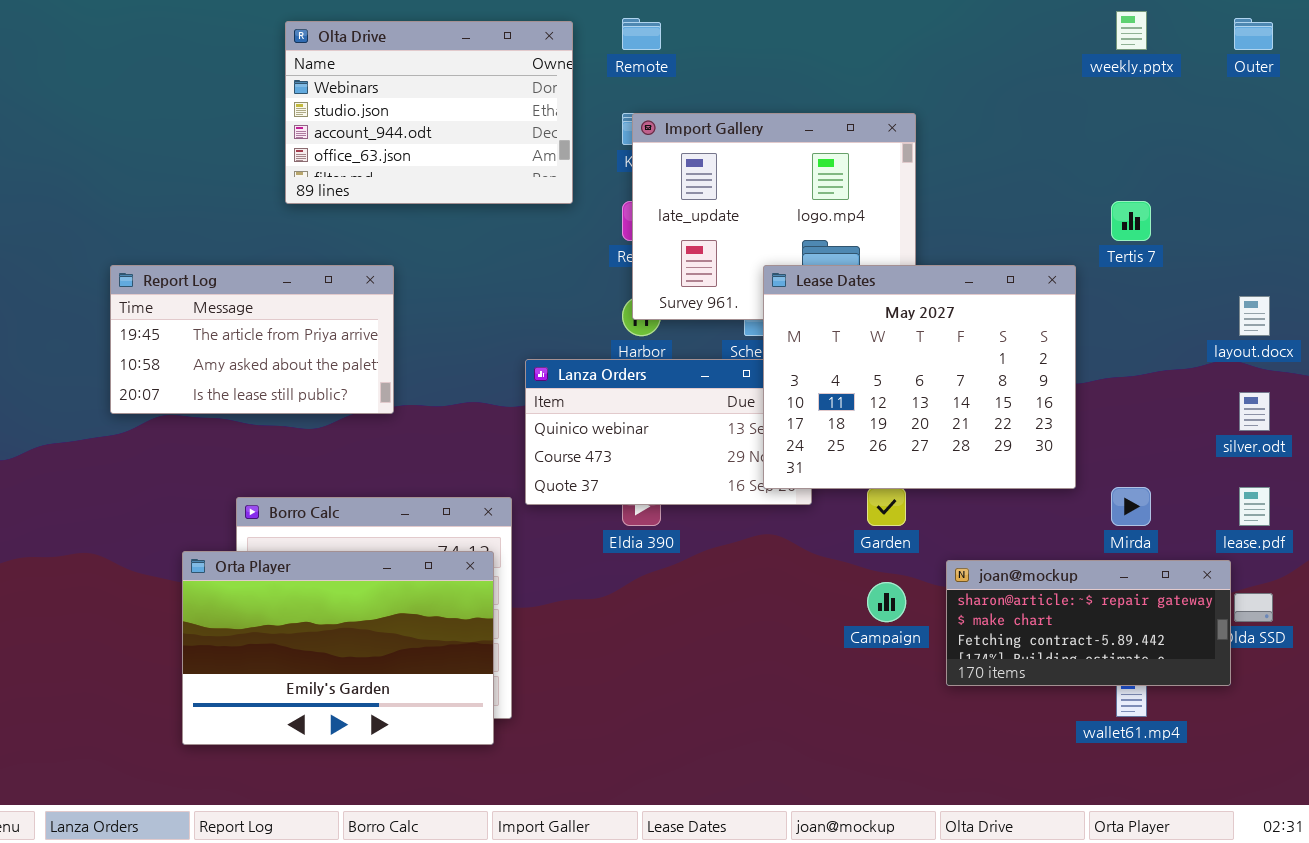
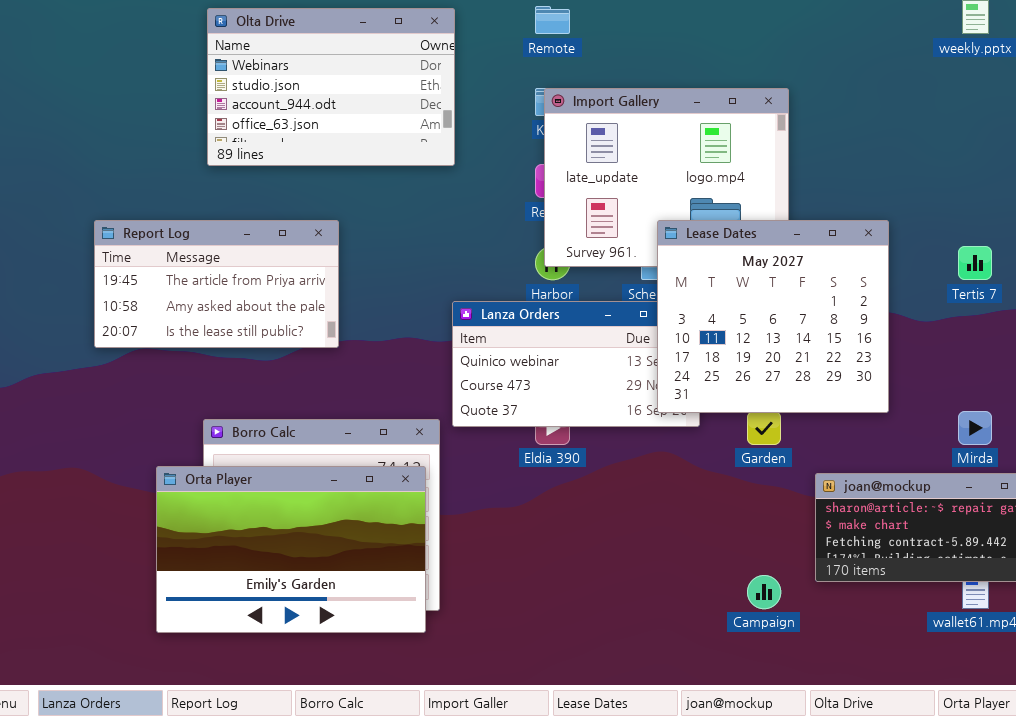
Olta Drive: [285,21,573,204] -> [207,8,455,166], moved
Tertis 7: [1111,201,1151,241] -> [958,246,992,280], moved
Lease Dates: [763,265,1076,489] -> [657,220,889,413], resized
Campaign: [867,582,906,622] -> [747,575,781,609], moved

